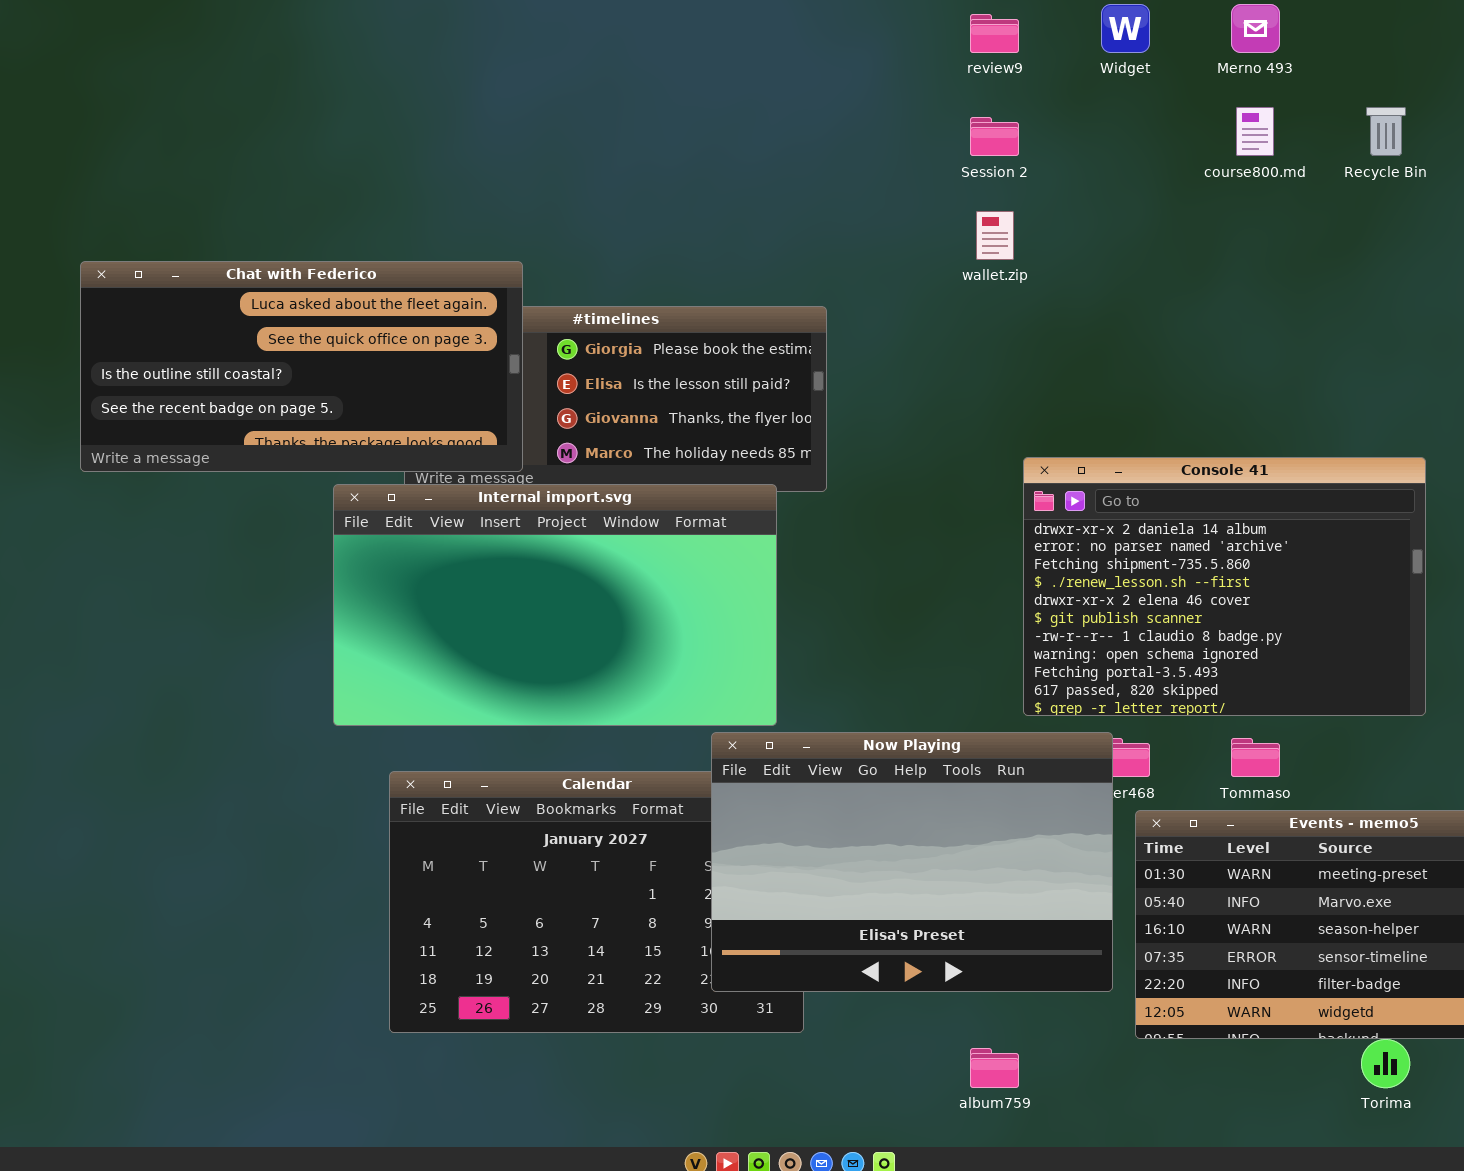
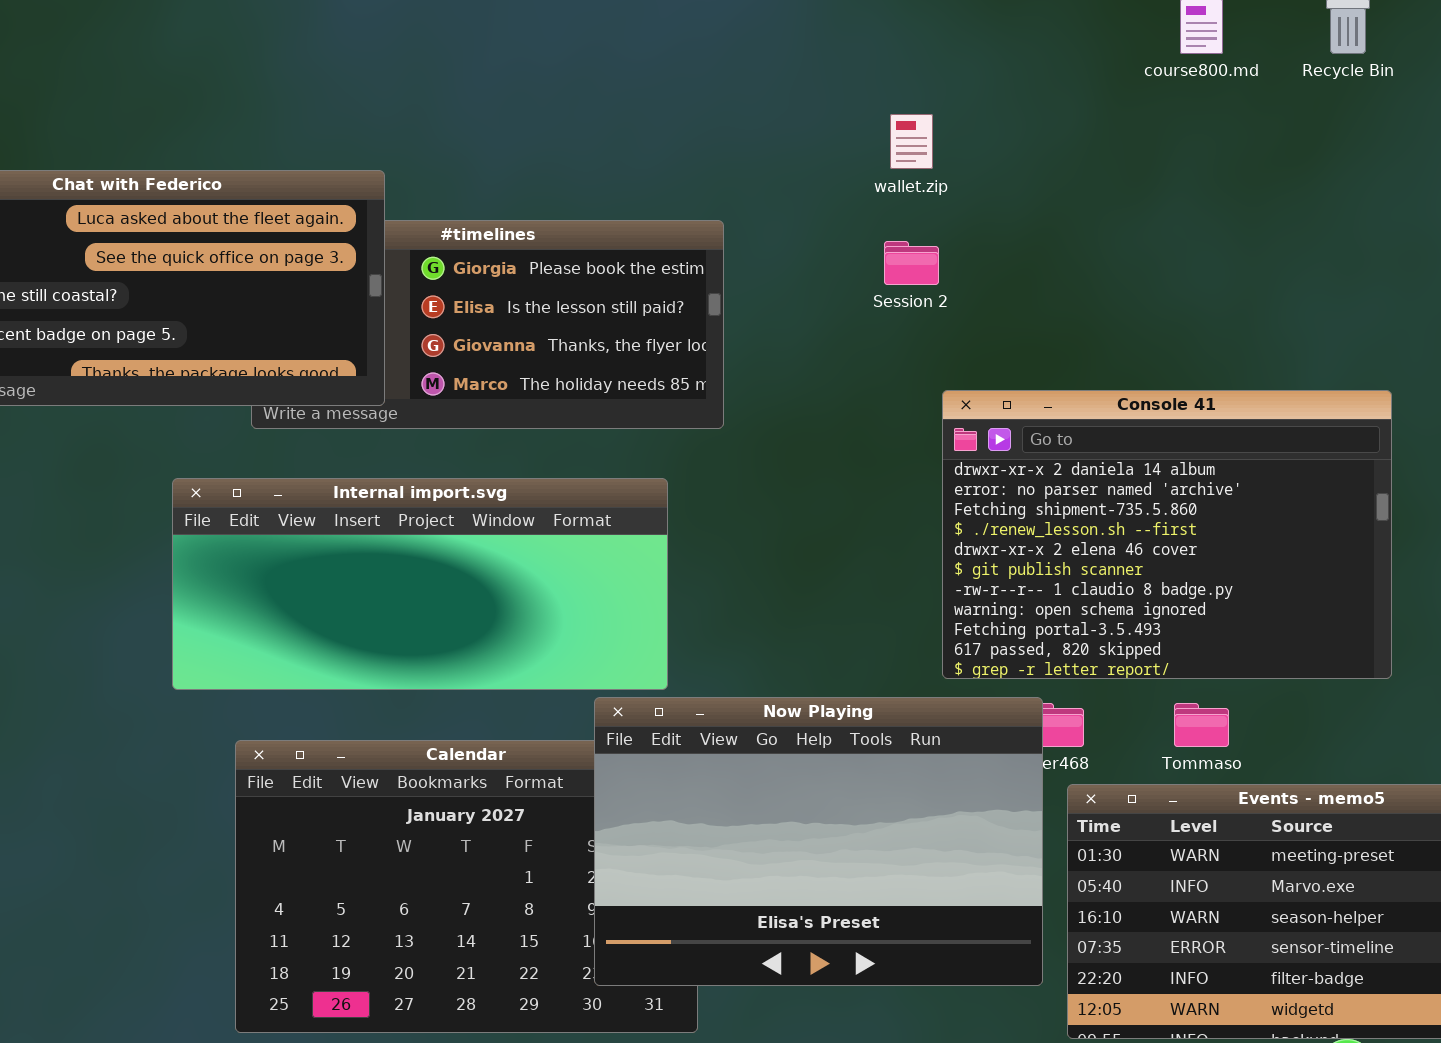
Session 2: [970,117,1019,156] -> [884,241,939,285], moved
Internal import.svg: [333,484,777,726] -> [172,478,668,690], resized

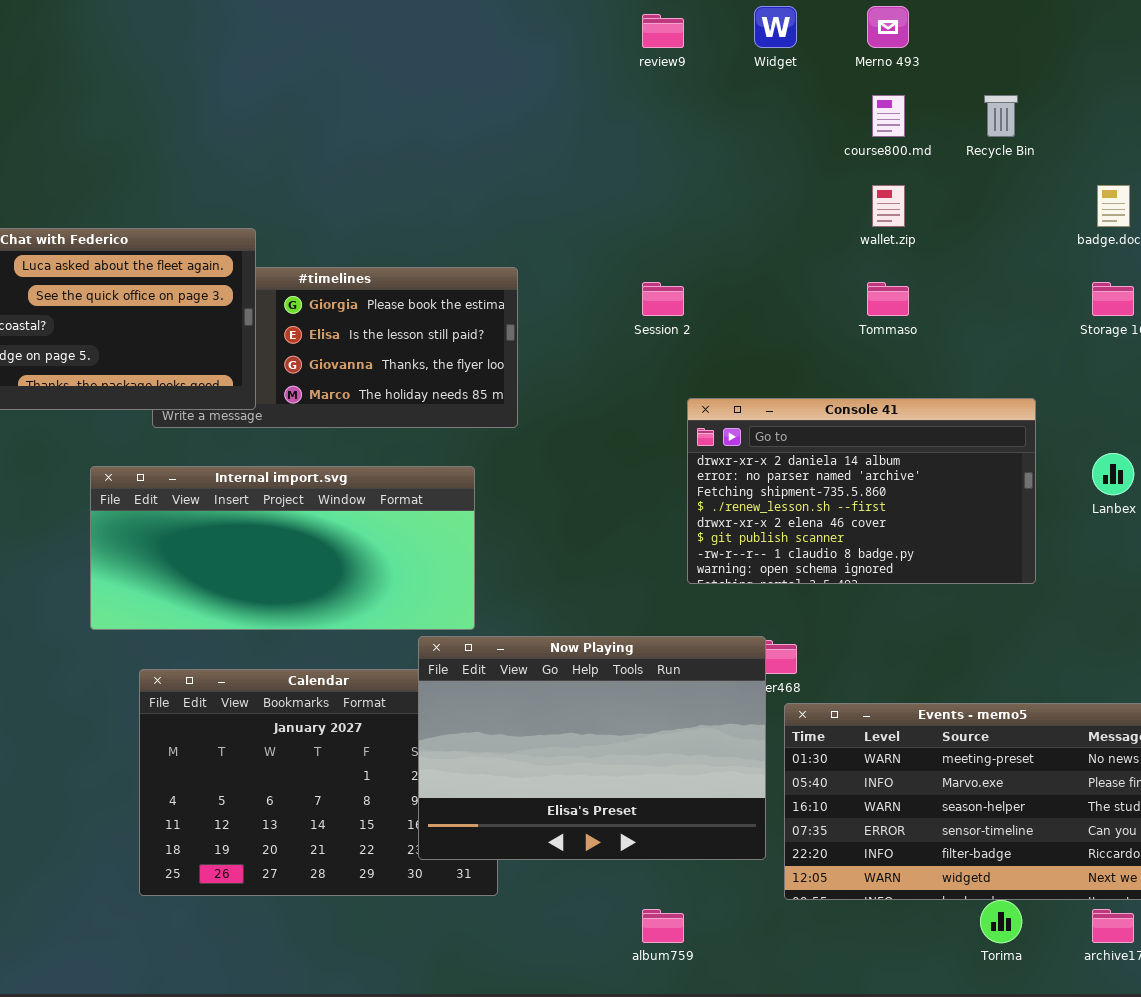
wallet.zip: [890,114,933,169] -> [872,185,905,227], moved
Console 41: [942,390,1392,679] -> [687,398,1036,584], resized
Tommaso: [1174,703,1229,747] -> [867,282,909,316], moved

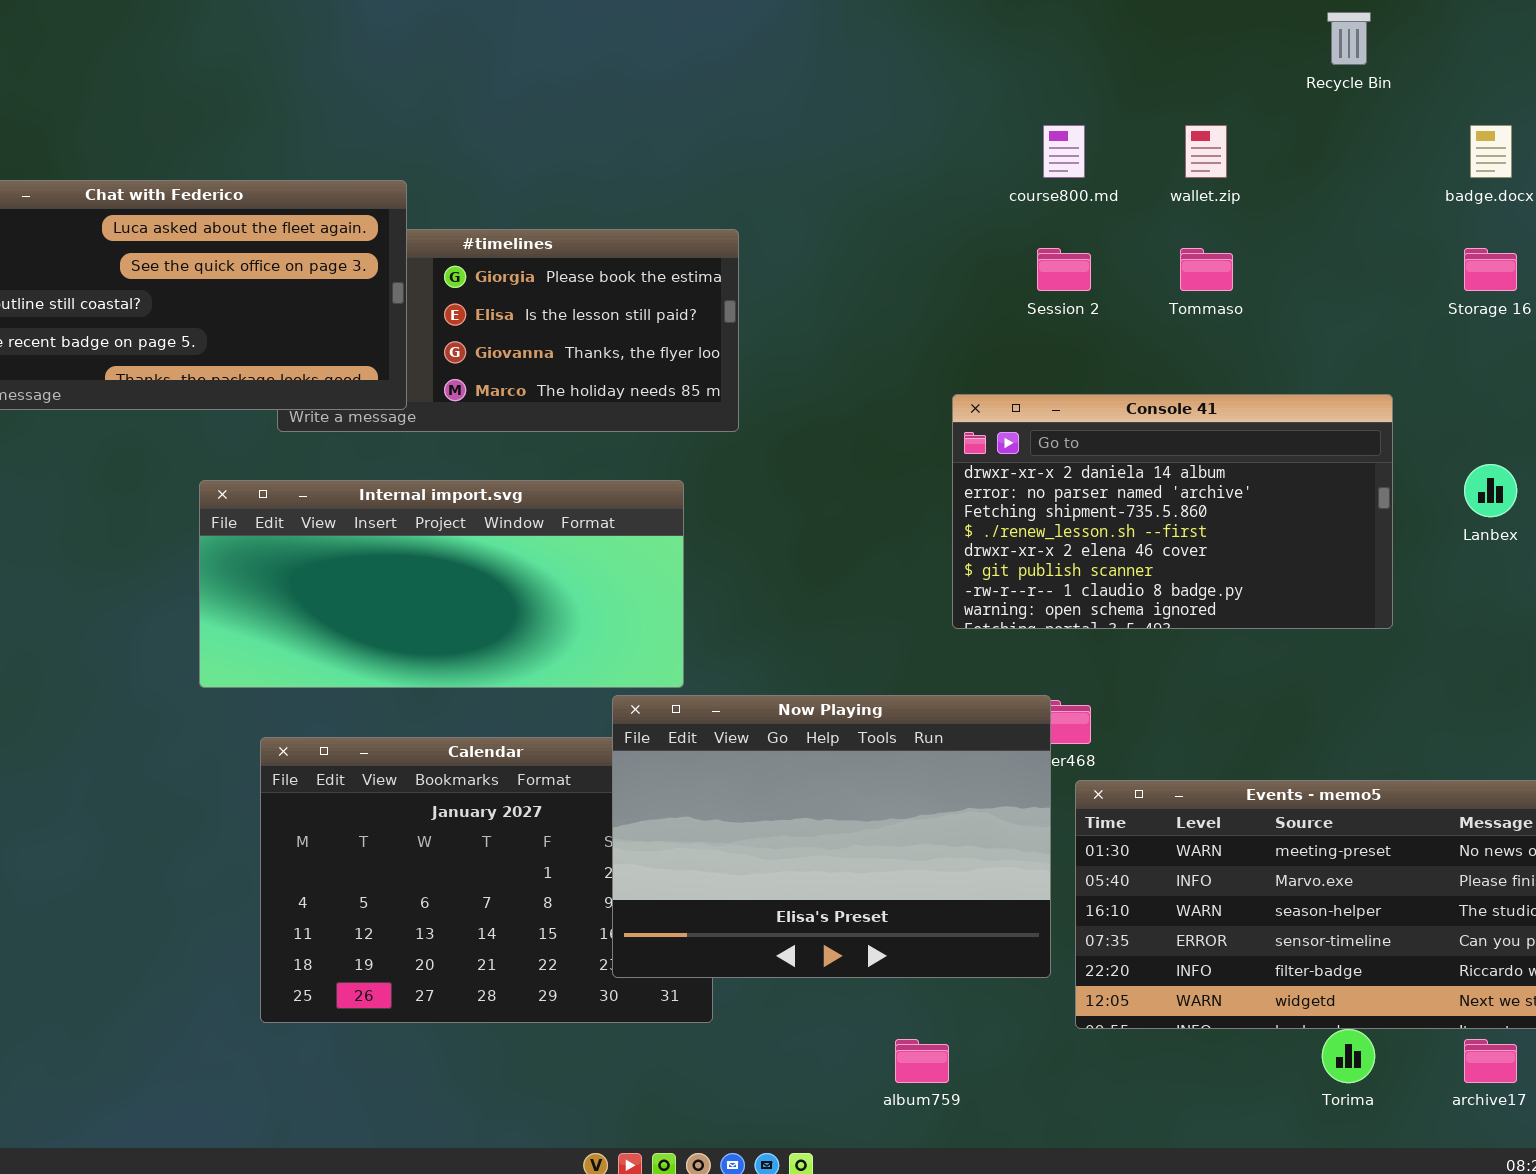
course800.md: [872,95,905,137] -> [1043,125,1085,178], moved
Session 2: [642,282,684,316] -> [1037,248,1091,291], moved

